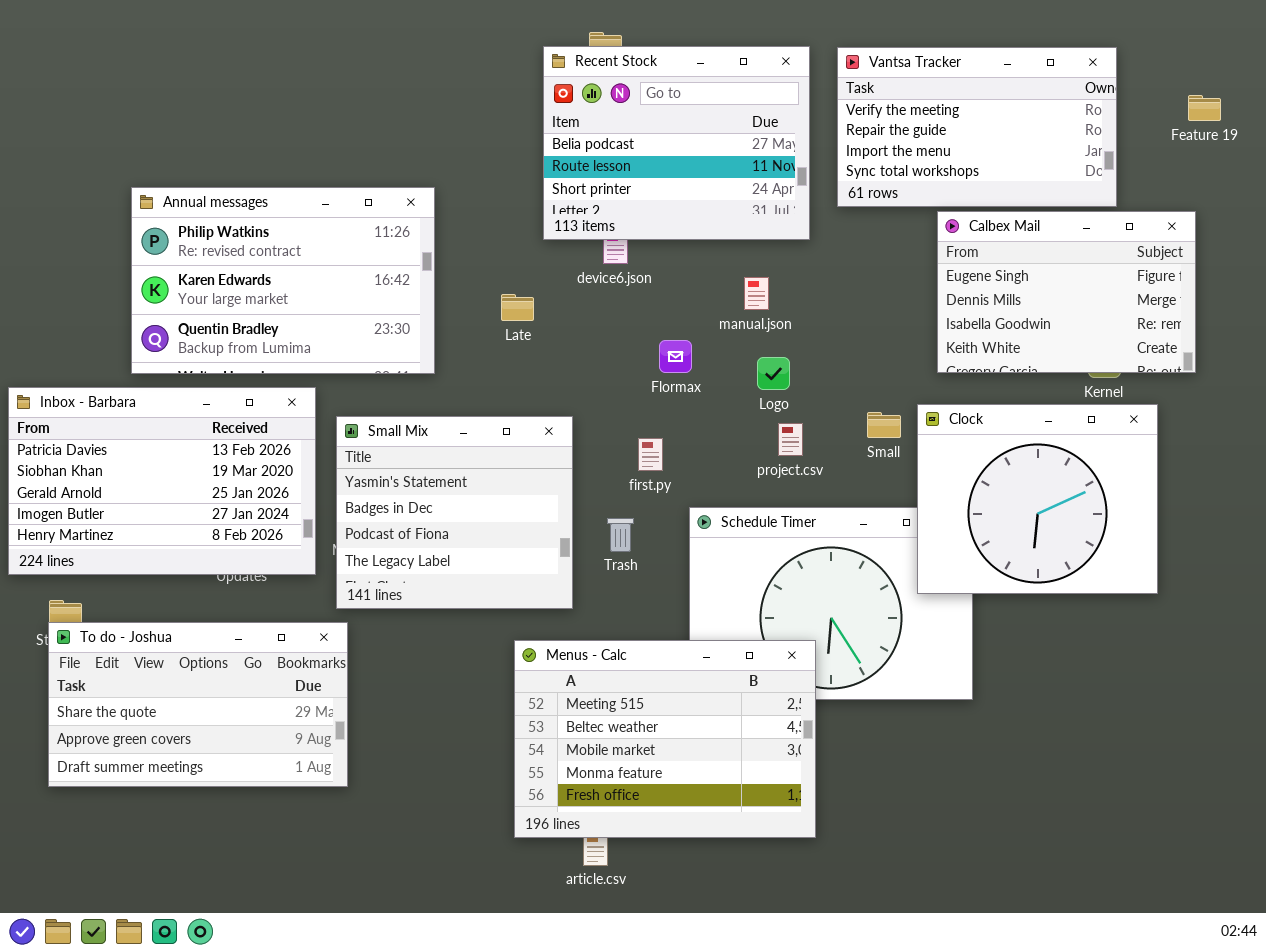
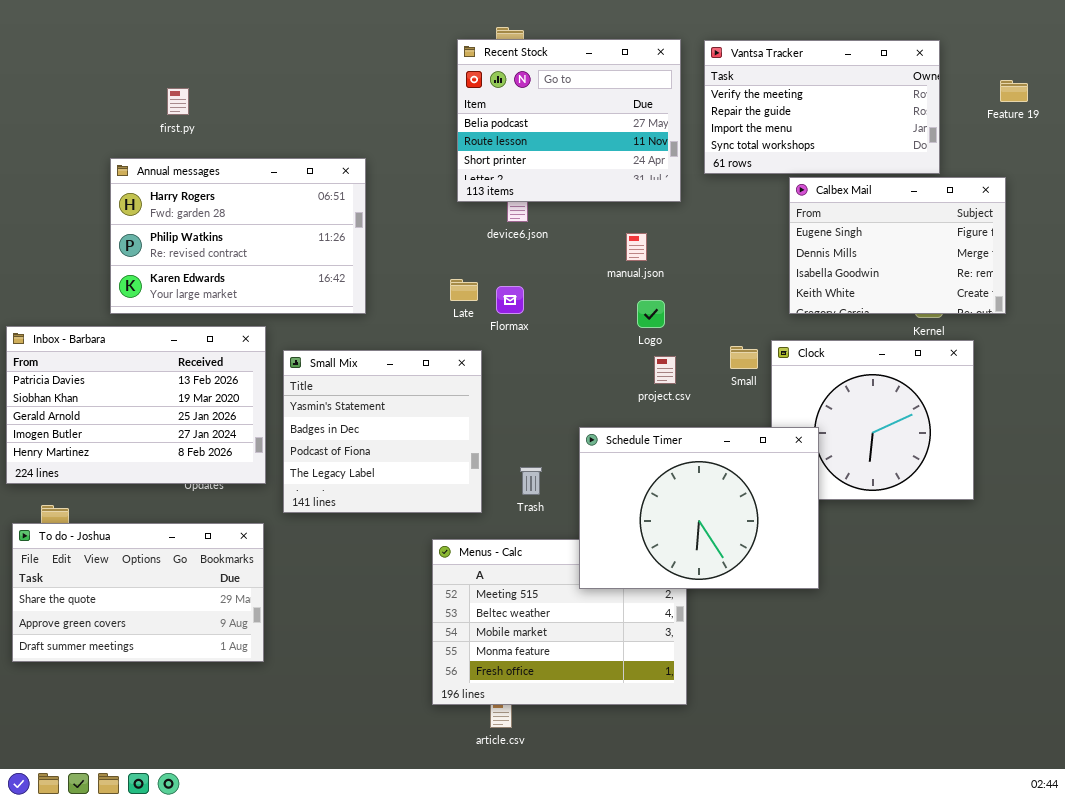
Annual messages: [131,187,435,374] -> [110,158,366,314], scrolled up 1 row
Late: [501,294,534,321] -> [450,279,478,301], moved
Flormax: [659,340,692,373] -> [496,286,524,314], moved
first.py: [638,438,663,471] -> [167,88,189,115], moved
Schedule Timer: [689,507,973,700] -> [579,427,819,589], raised
Trash: [607,518,634,552] -> [520,467,542,495], moved
To do - Joshua: [48,622,348,787] -> [12,523,264,662], moved

